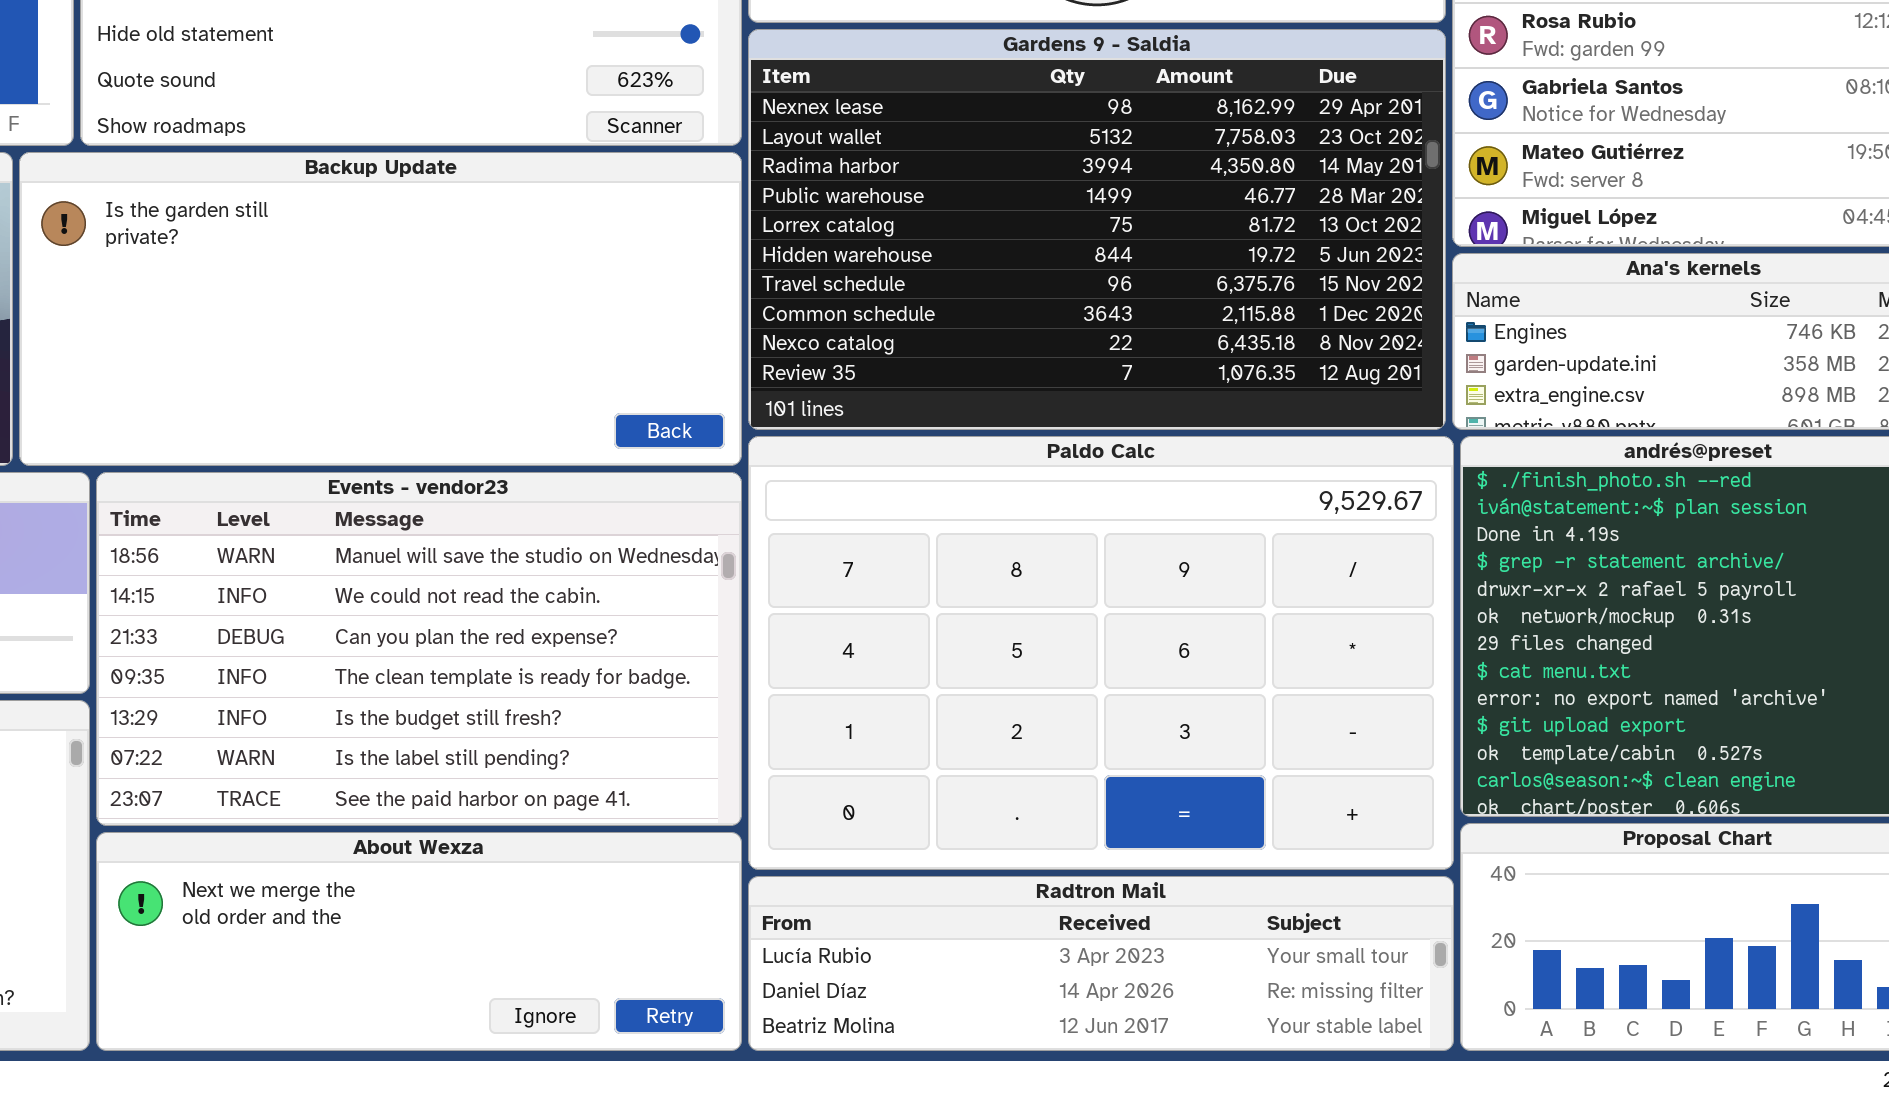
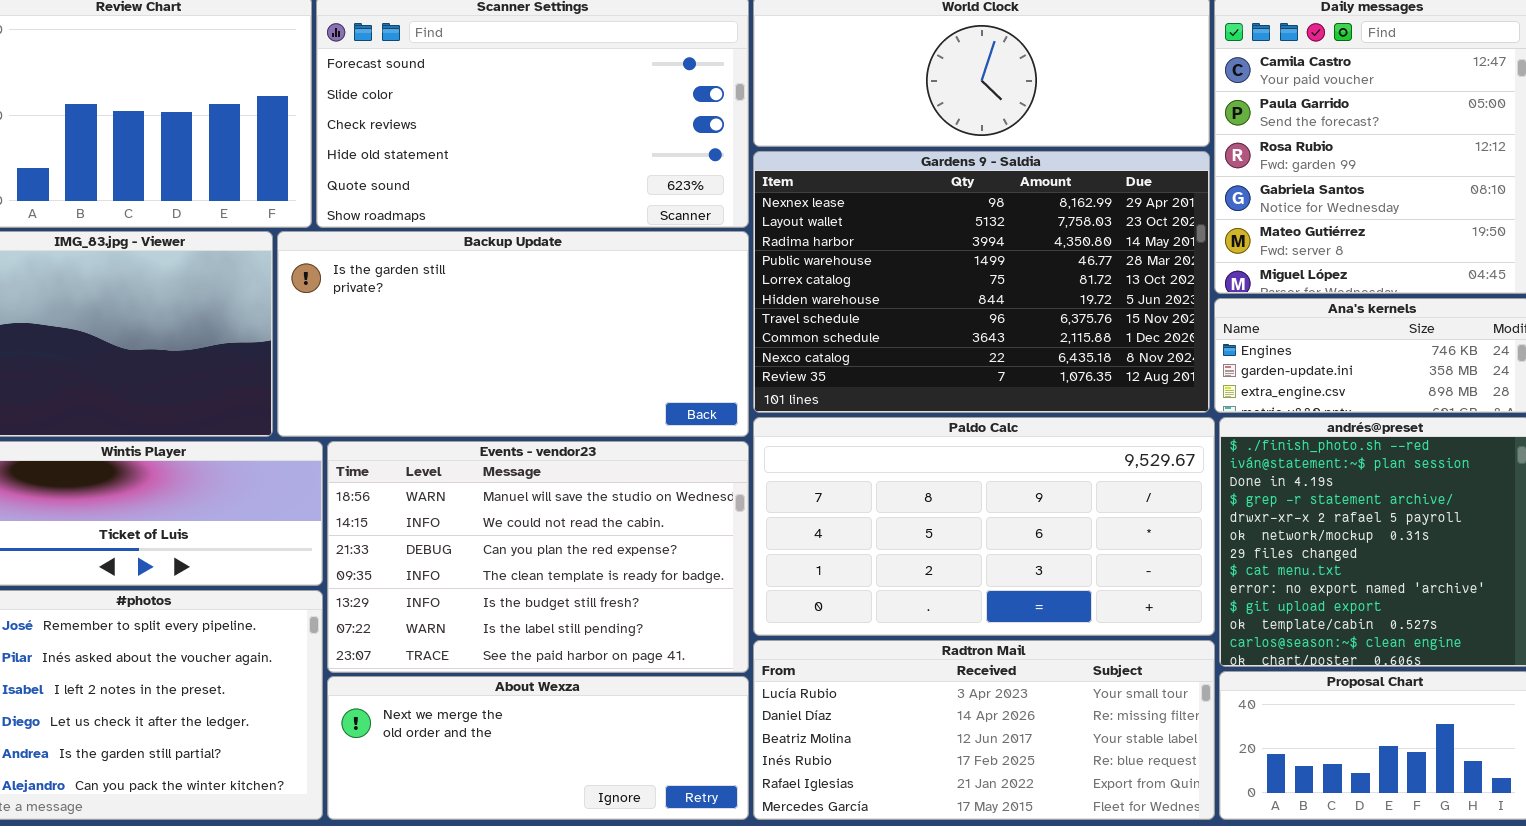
Paldo Calc: [748,436,1454,870] -> [753,417,1215,636], resized
Radtron Mail: [748,876,1454,1051] -> [753,640,1215,820], resized

